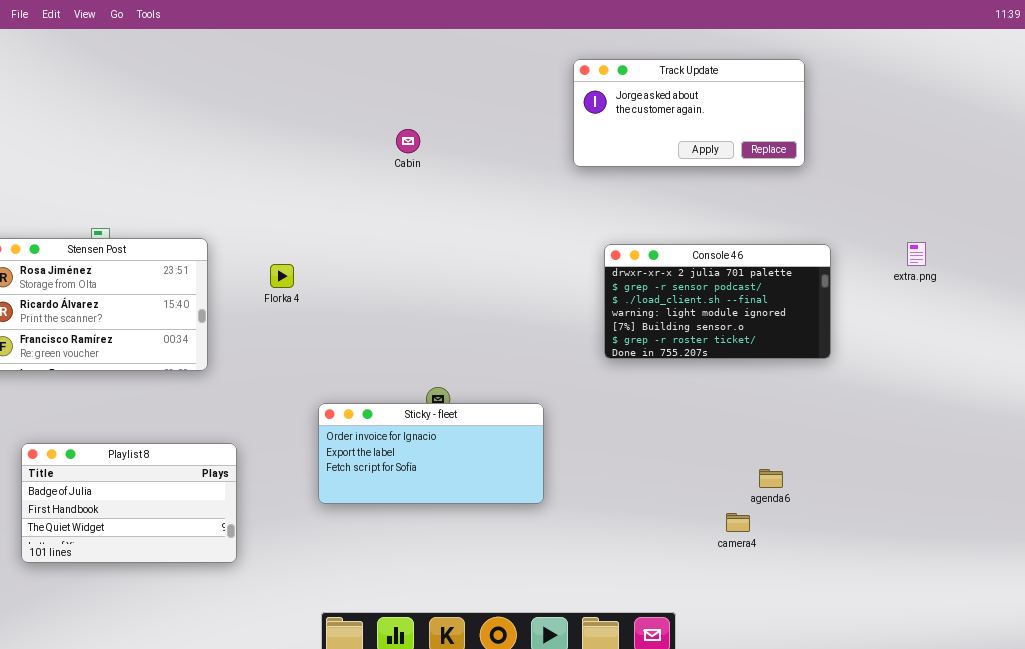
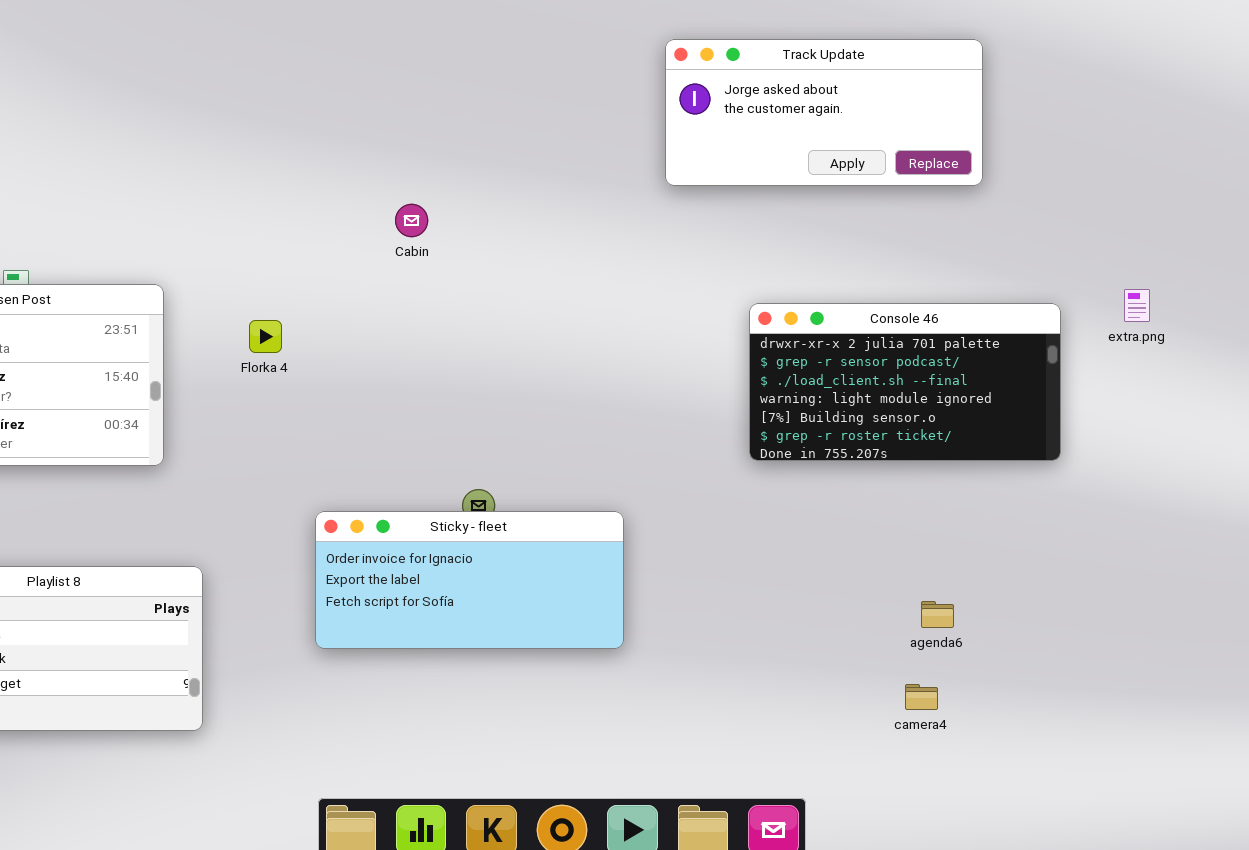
Cabin: [396,129,420,153] -> [395,204,428,237], moved
Console 46: [604,244,831,359] -> [749,303,1061,461], moved
camera4: [726,513,750,532] -> [905,684,938,710], moved

